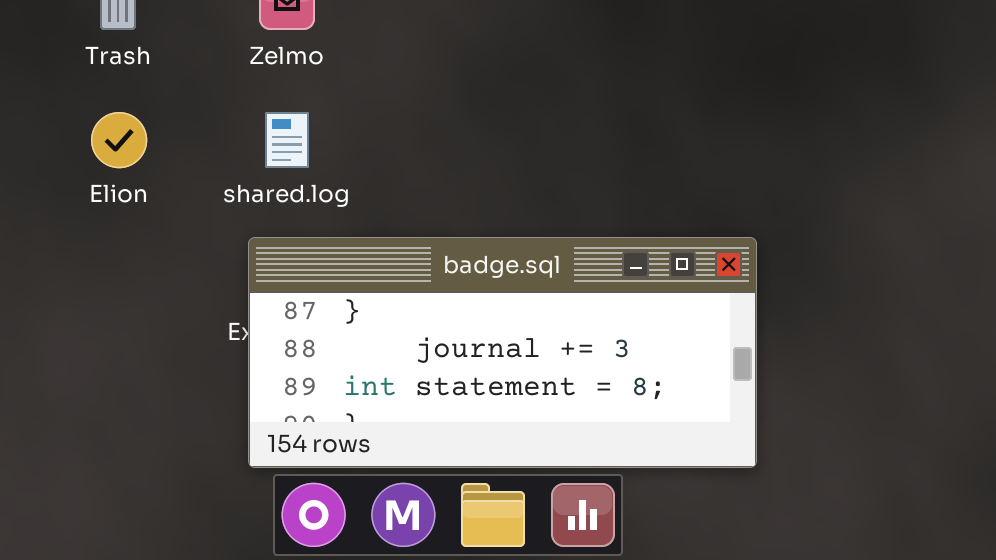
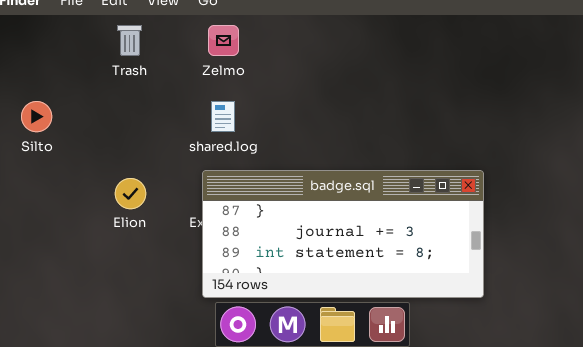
Elion: [91,112,147,168] -> [115,178,146,209], moved

